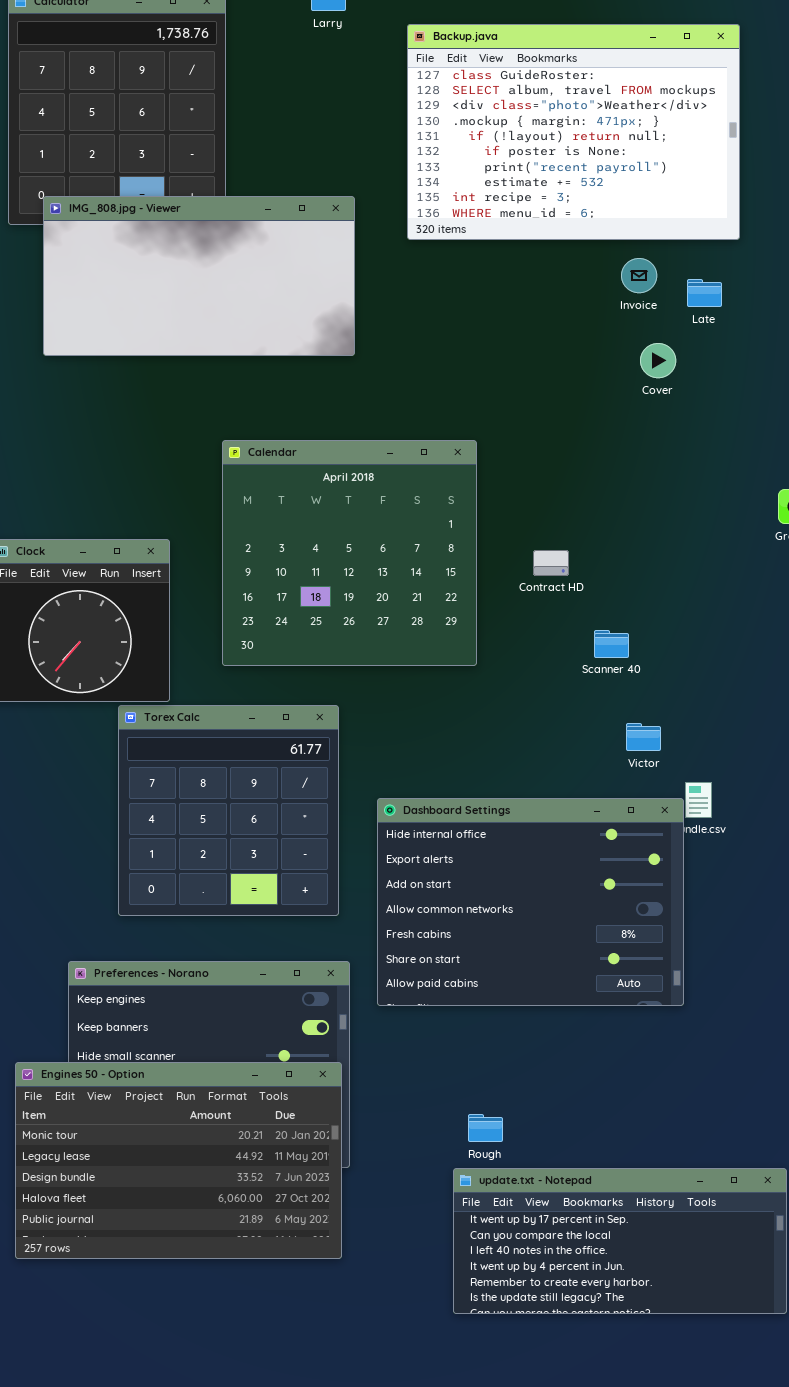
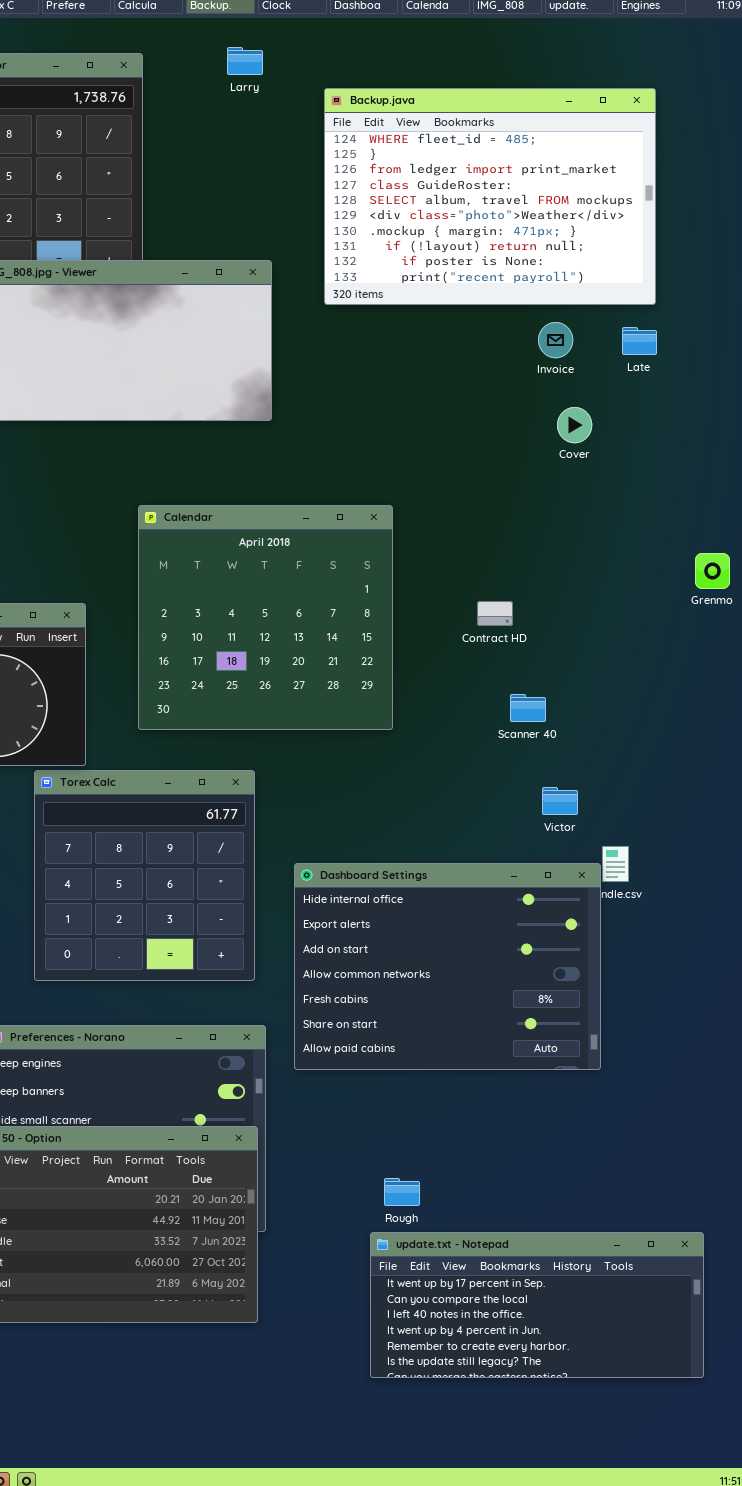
Backup.java: [407,24,740,240] -> [324,88,656,305], scrolled up 3 rows
Late: [687,279,722,307] -> [622,327,657,355], moved
Contract HD: [533,550,569,576] -> [477,601,513,626], moved

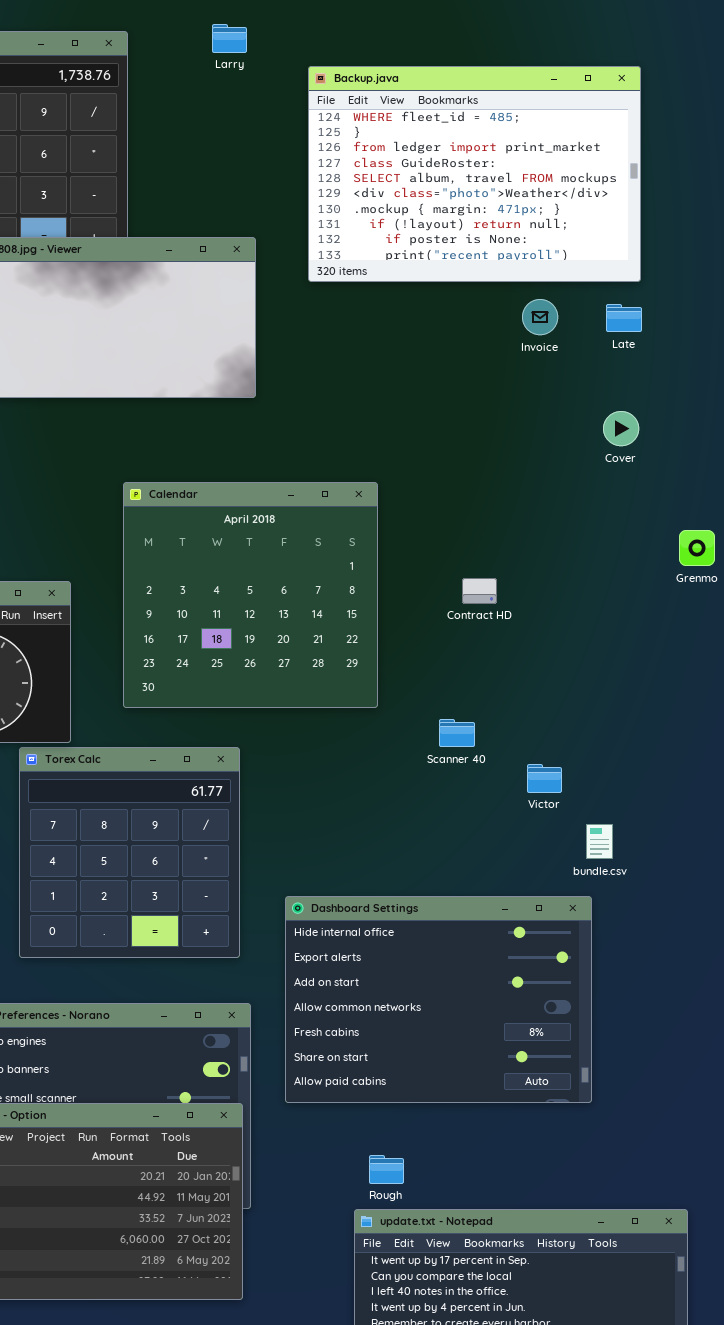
Cover: [557,407,592,443] -> [603,411,639,446], moved
Scanner 40: [510,694,546,722] -> [439,719,475,747], moved
Dashboard Settings: [294,863,601,1070] -> [285,896,592,1103], moved

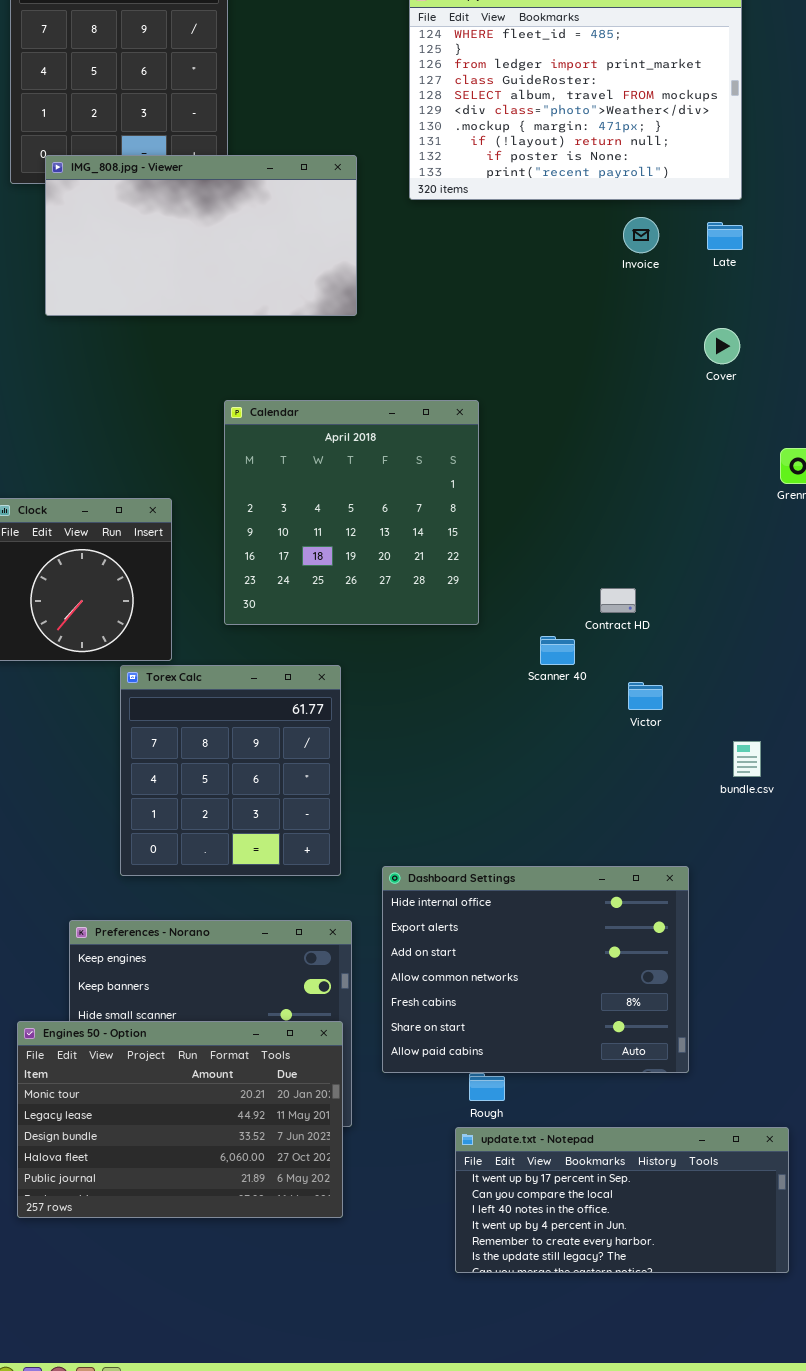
Contract HD: [462,578,497,604] -> [600,588,636,613], moved
bundle.csv: [586,824,613,859] -> [733,741,761,777], moved
Dashboard Settings: [285,896,592,1103] -> [382,866,689,1073], moved

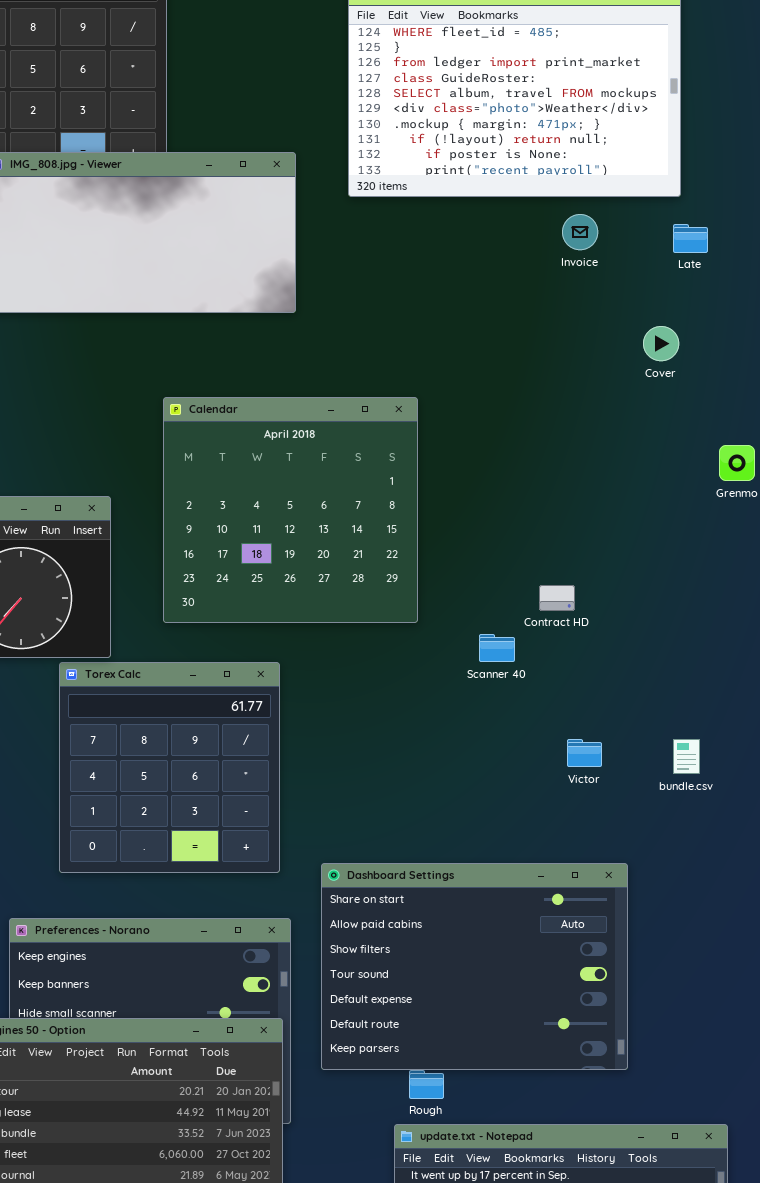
Late: [707,222,743,250] -> [673,224,708,253], moved
Victor: [628,682,663,710] -> [567,739,602,767], moved
Dashboard Settings: [382,866,689,1073] -> [321,863,628,1070], scrolled down 5 rows

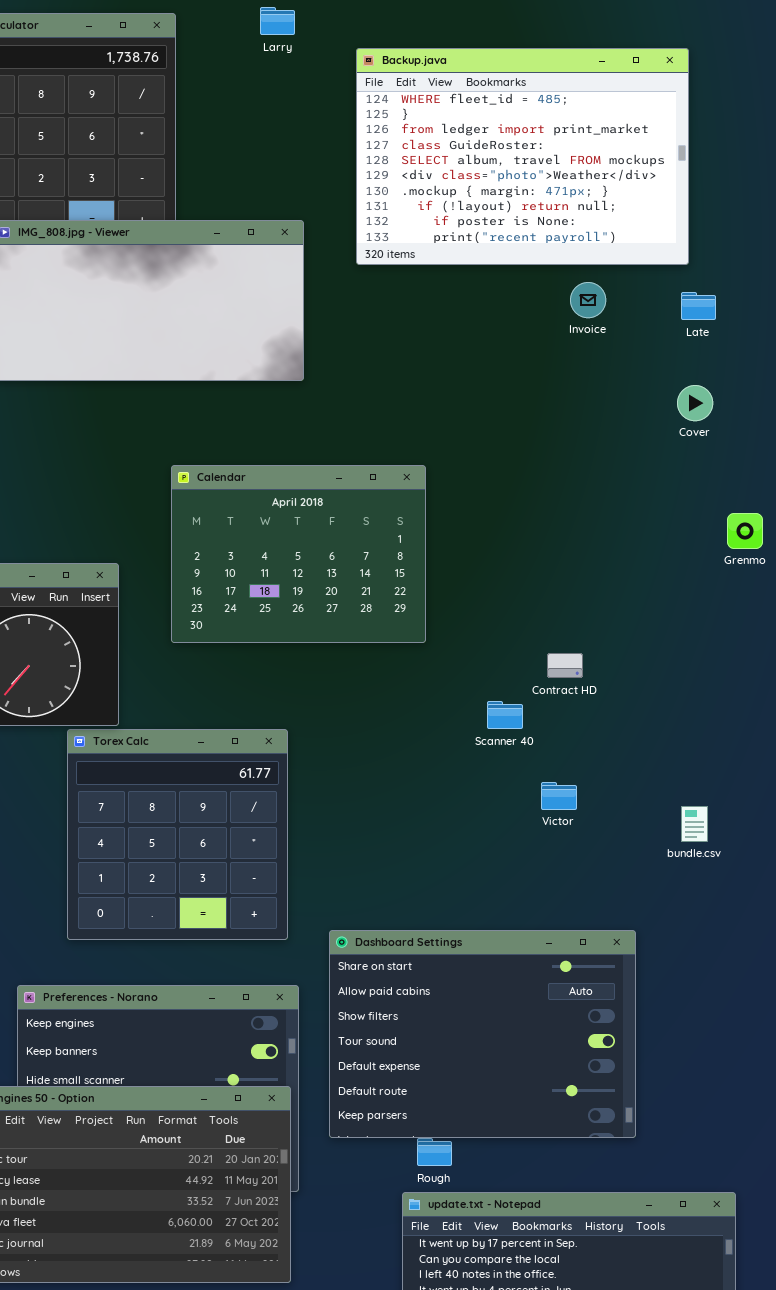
Cover: [643,326,679,361] -> [677,385,713,421], moved
Calendar: [163,397,418,623] -> [171,465,426,643], resized
Victor: [567,739,602,767] -> [541,782,577,810], moved

